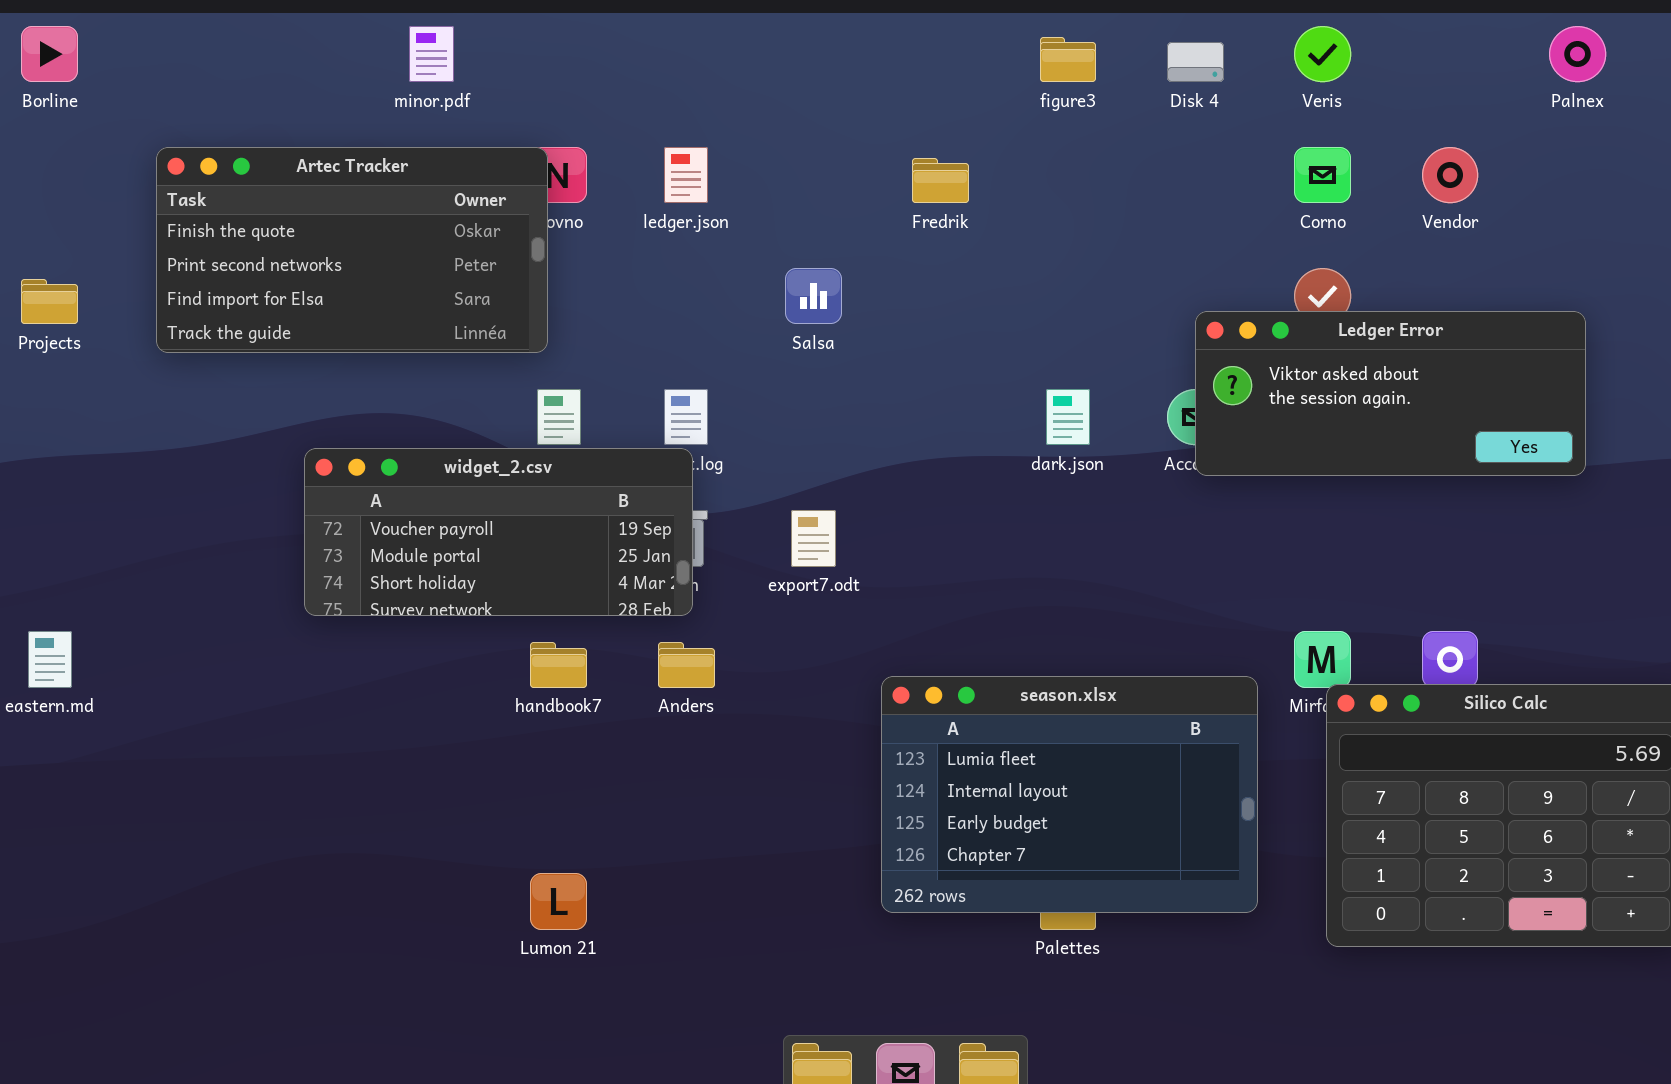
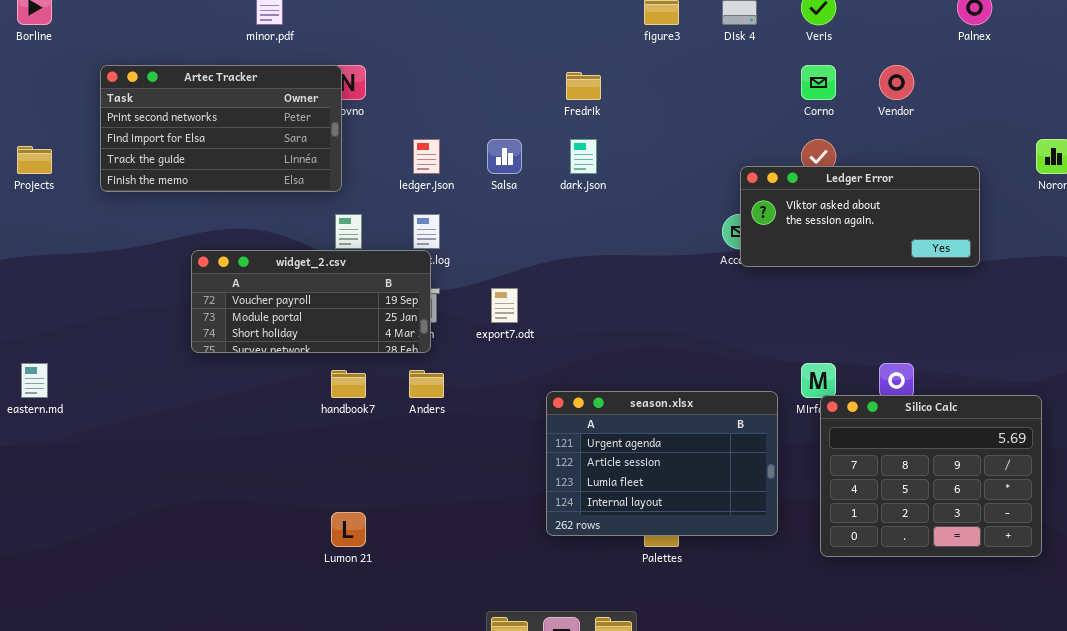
Artec Tracker: [156,147,548,353] -> [100,65,342,192], scrolled down 1 row
ledger.json: [664,147,708,203] -> [413,139,440,174], moved
dark.json: [1046,389,1090,445] -> [570,139,597,174], moved
season.xlsx: [881,676,1258,913] -> [546,391,778,536], scrolled up 2 rows

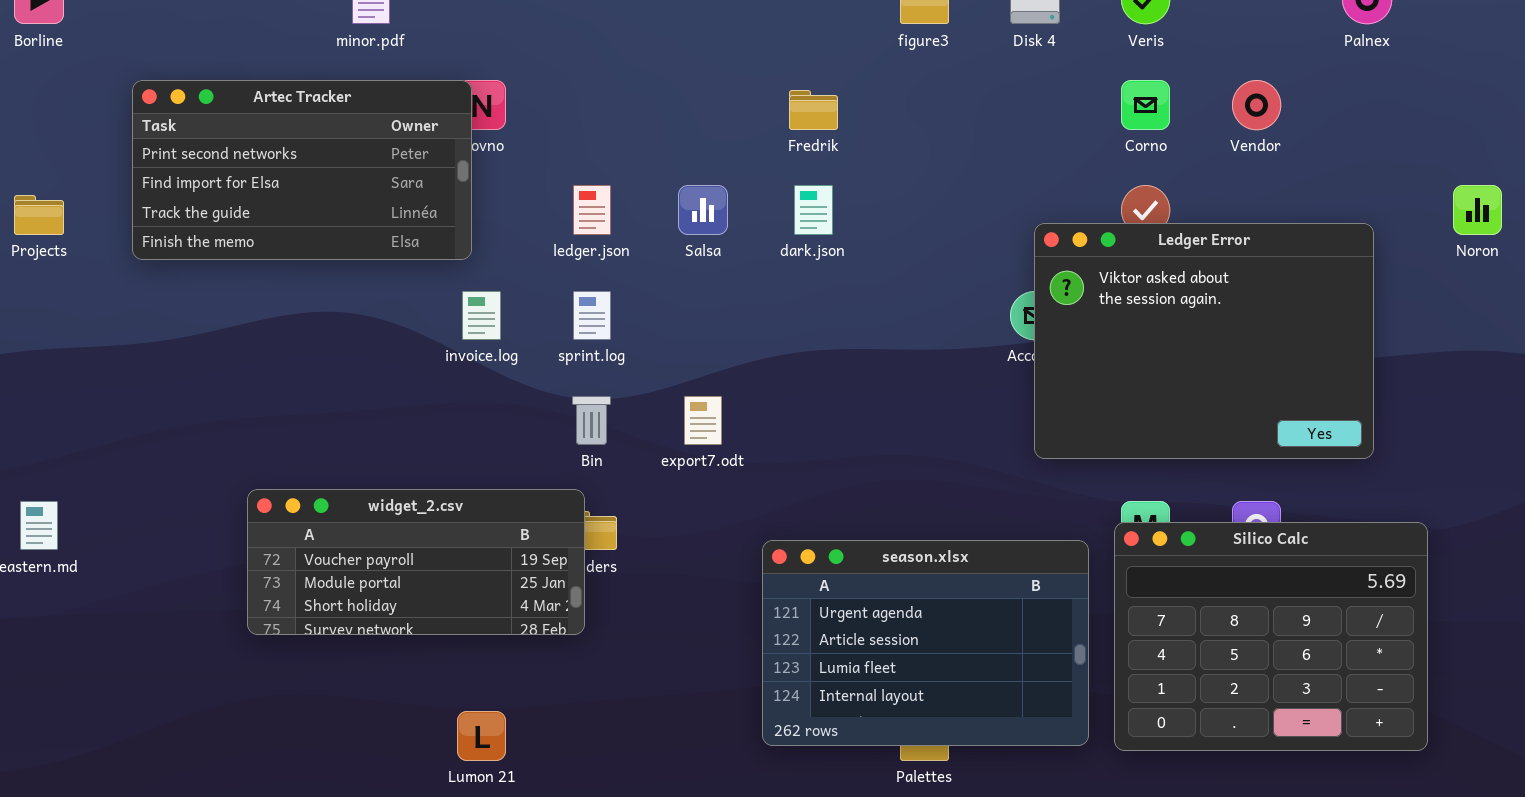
Ledger Error: [740,166,980,267] -> [1034,223,1374,459], resized
widget_2.csv: [191,250,431,353] -> [247,489,585,635], moved
Silico Calc: [820,395,1042,557] -> [1114,522,1428,751], moved

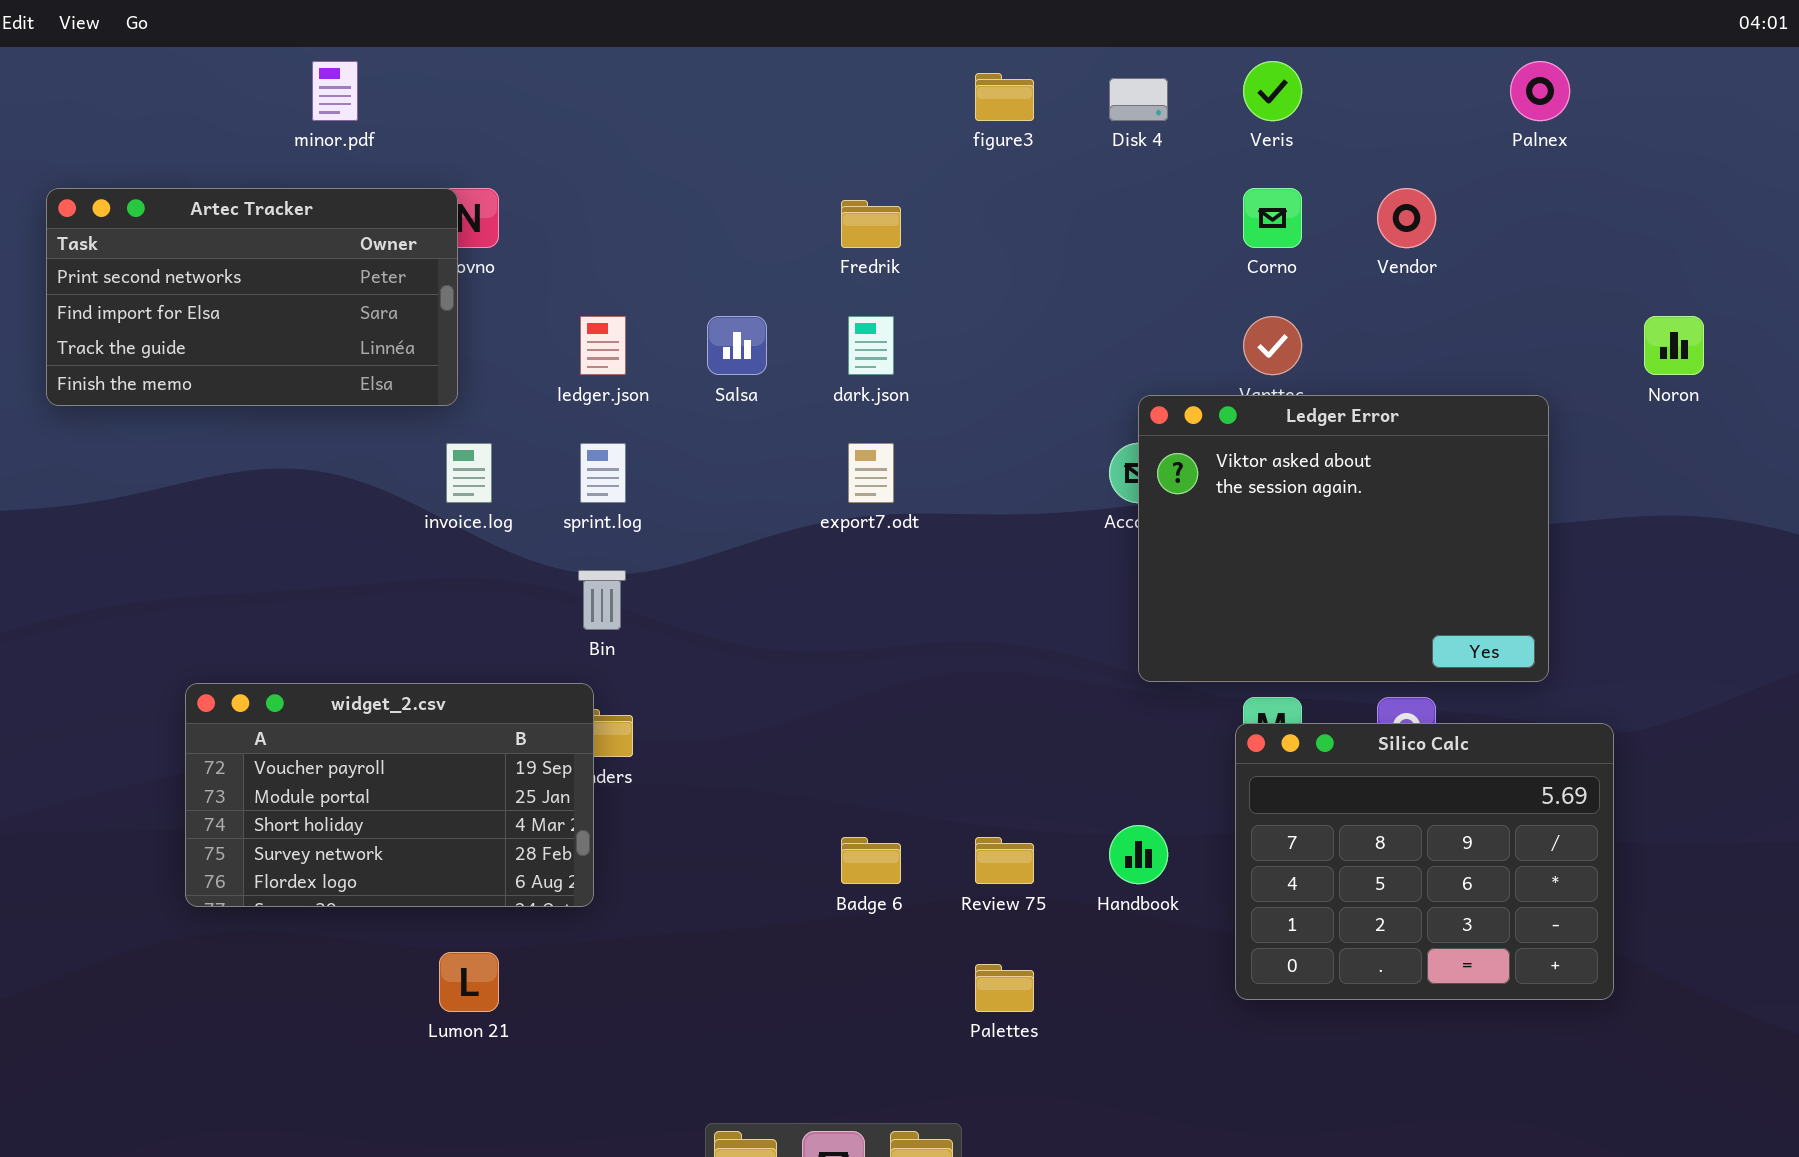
Ledger Error: [1034,223,1374,459] -> [1138,395,1549,682], moved
export7.odt: [684,396,722,445] -> [848,443,894,503], moved
widget_2.csv: [247,489,585,635] -> [185,683,594,907], resized
season.xlsx: [762,540,1089,746] -> none, closed

